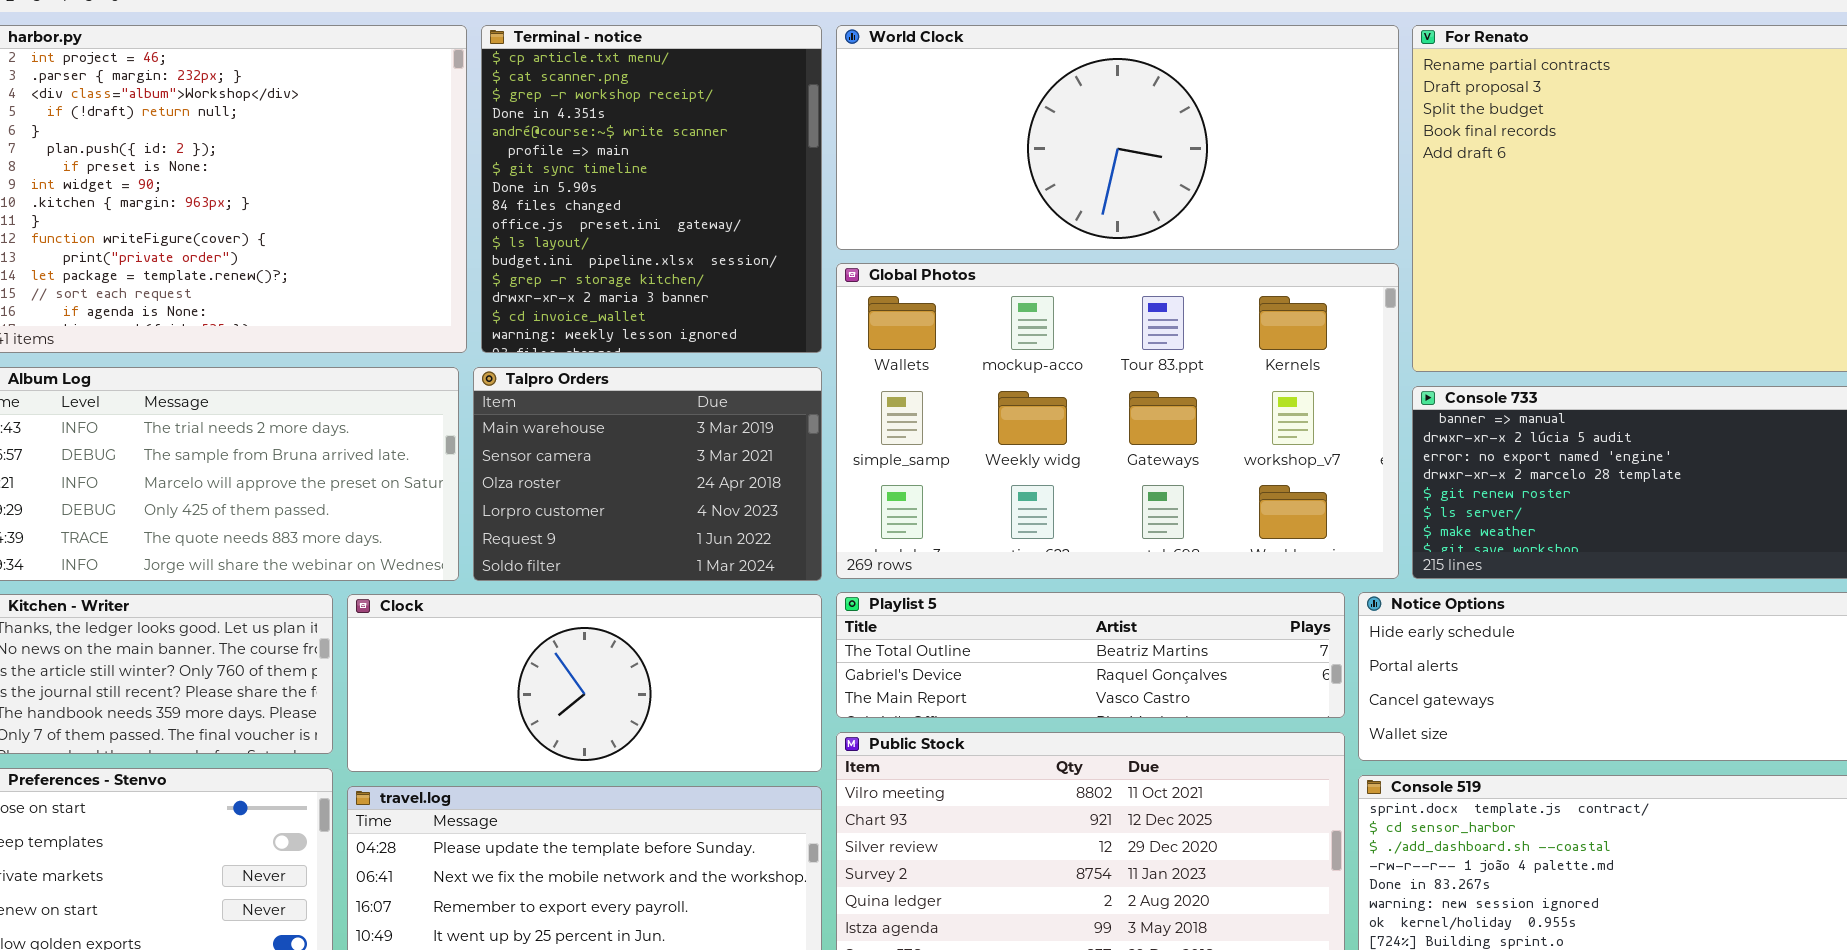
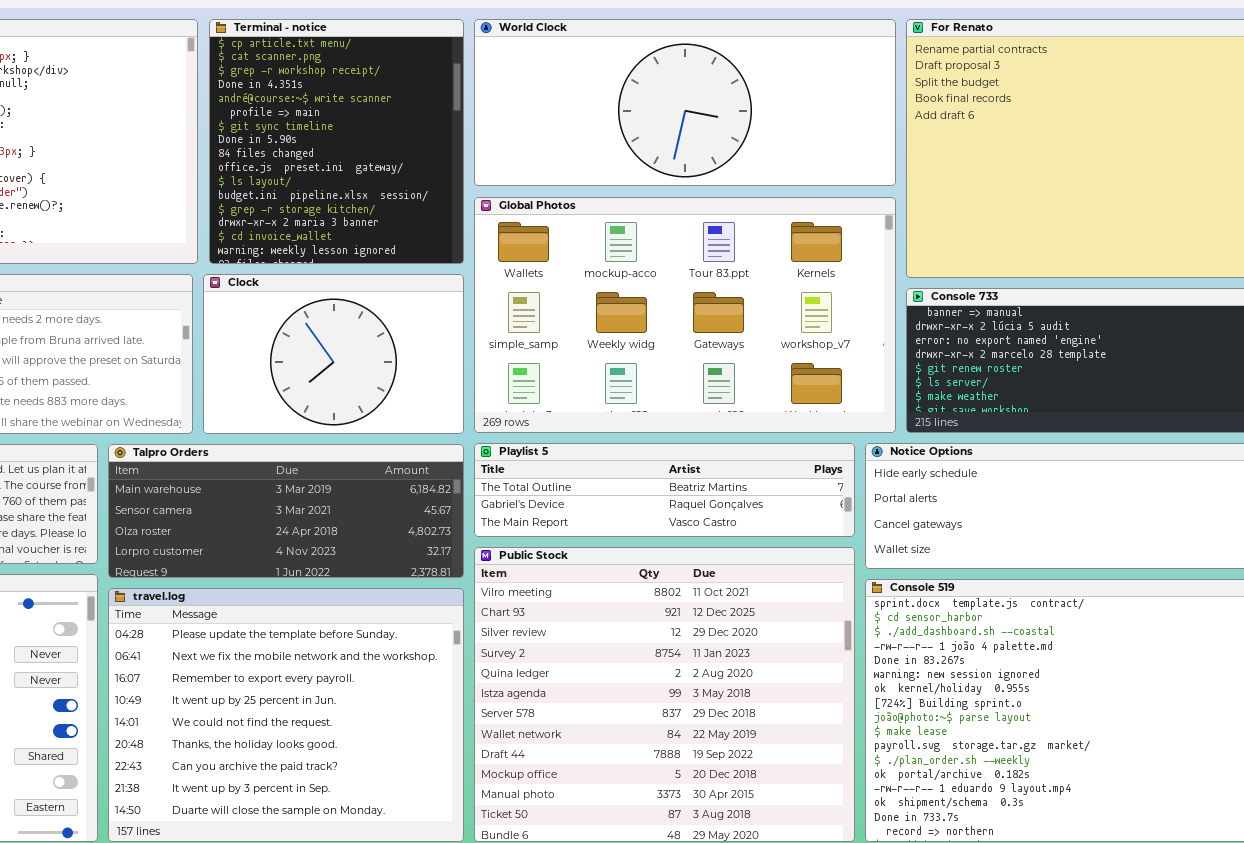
Talpro Orders: [473,367,822,581] -> [108,444,464,578], moved, resized
Clock: [347,594,822,772] -> [203,274,464,434], moved, resized

